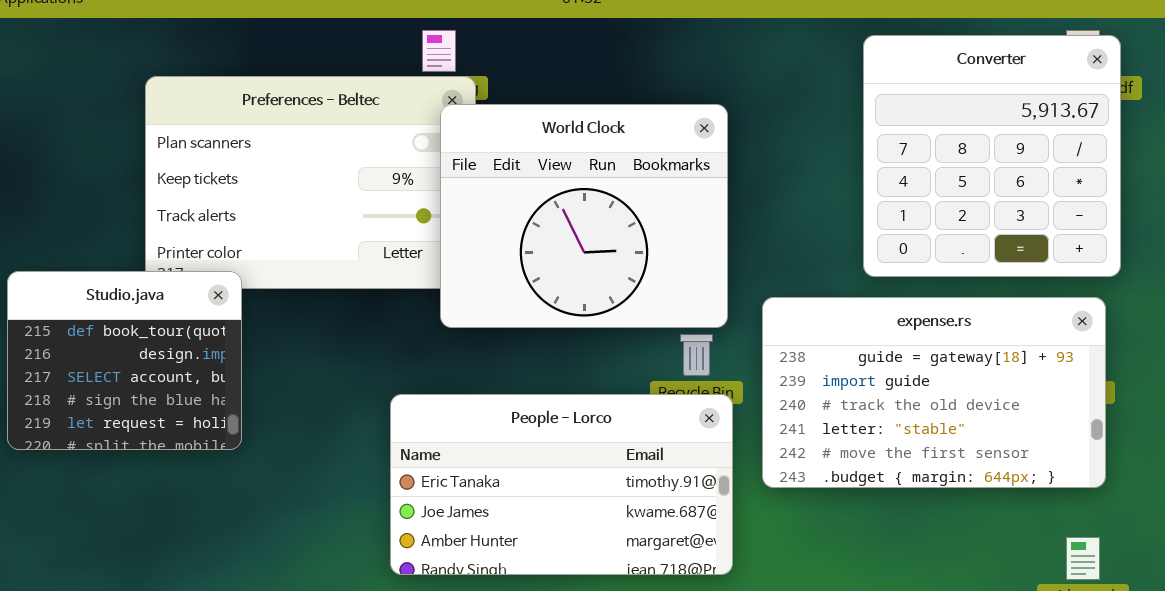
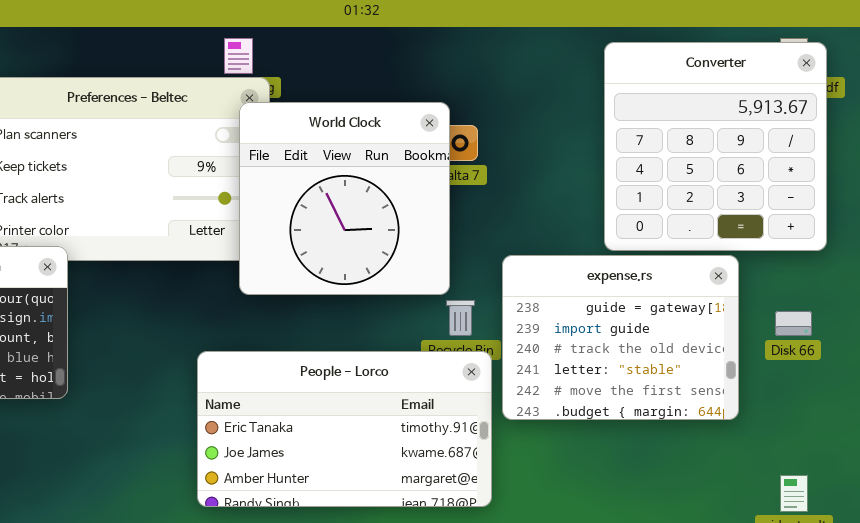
World Clock: [440,104,728,328] -> [239,102,450,295], resized
expense.rs: [762,297,1106,488] -> [502,255,739,420], moved, resized

